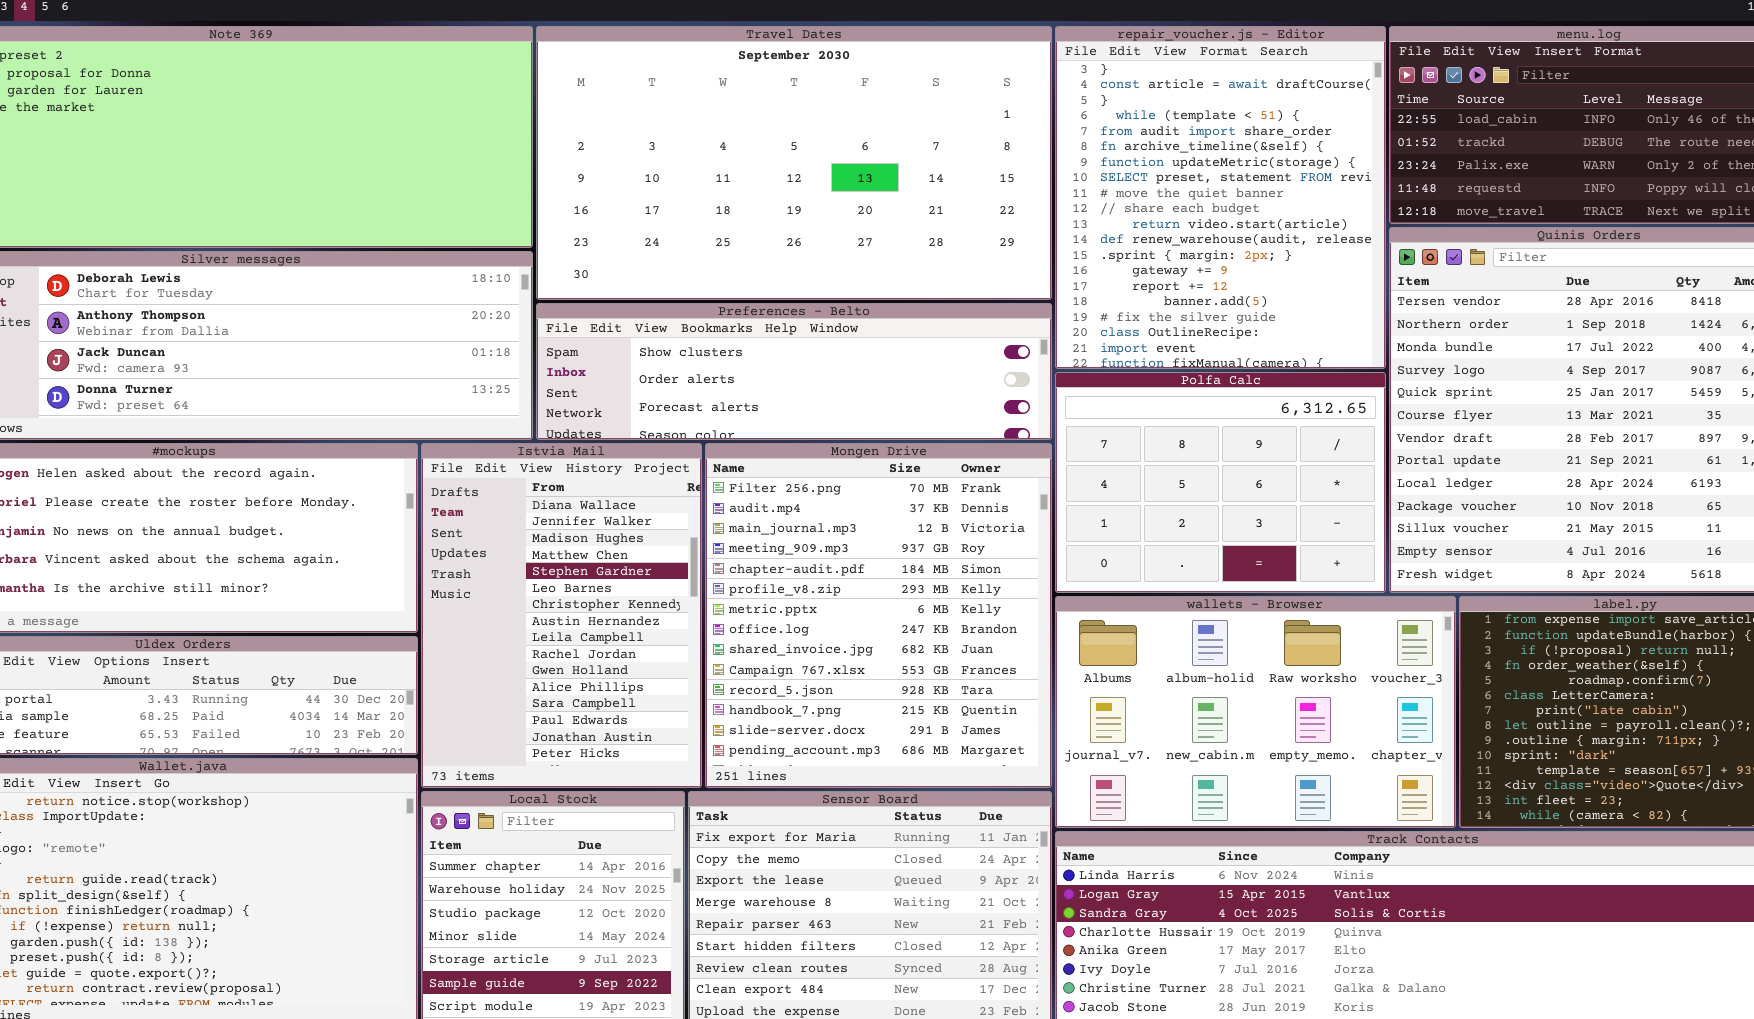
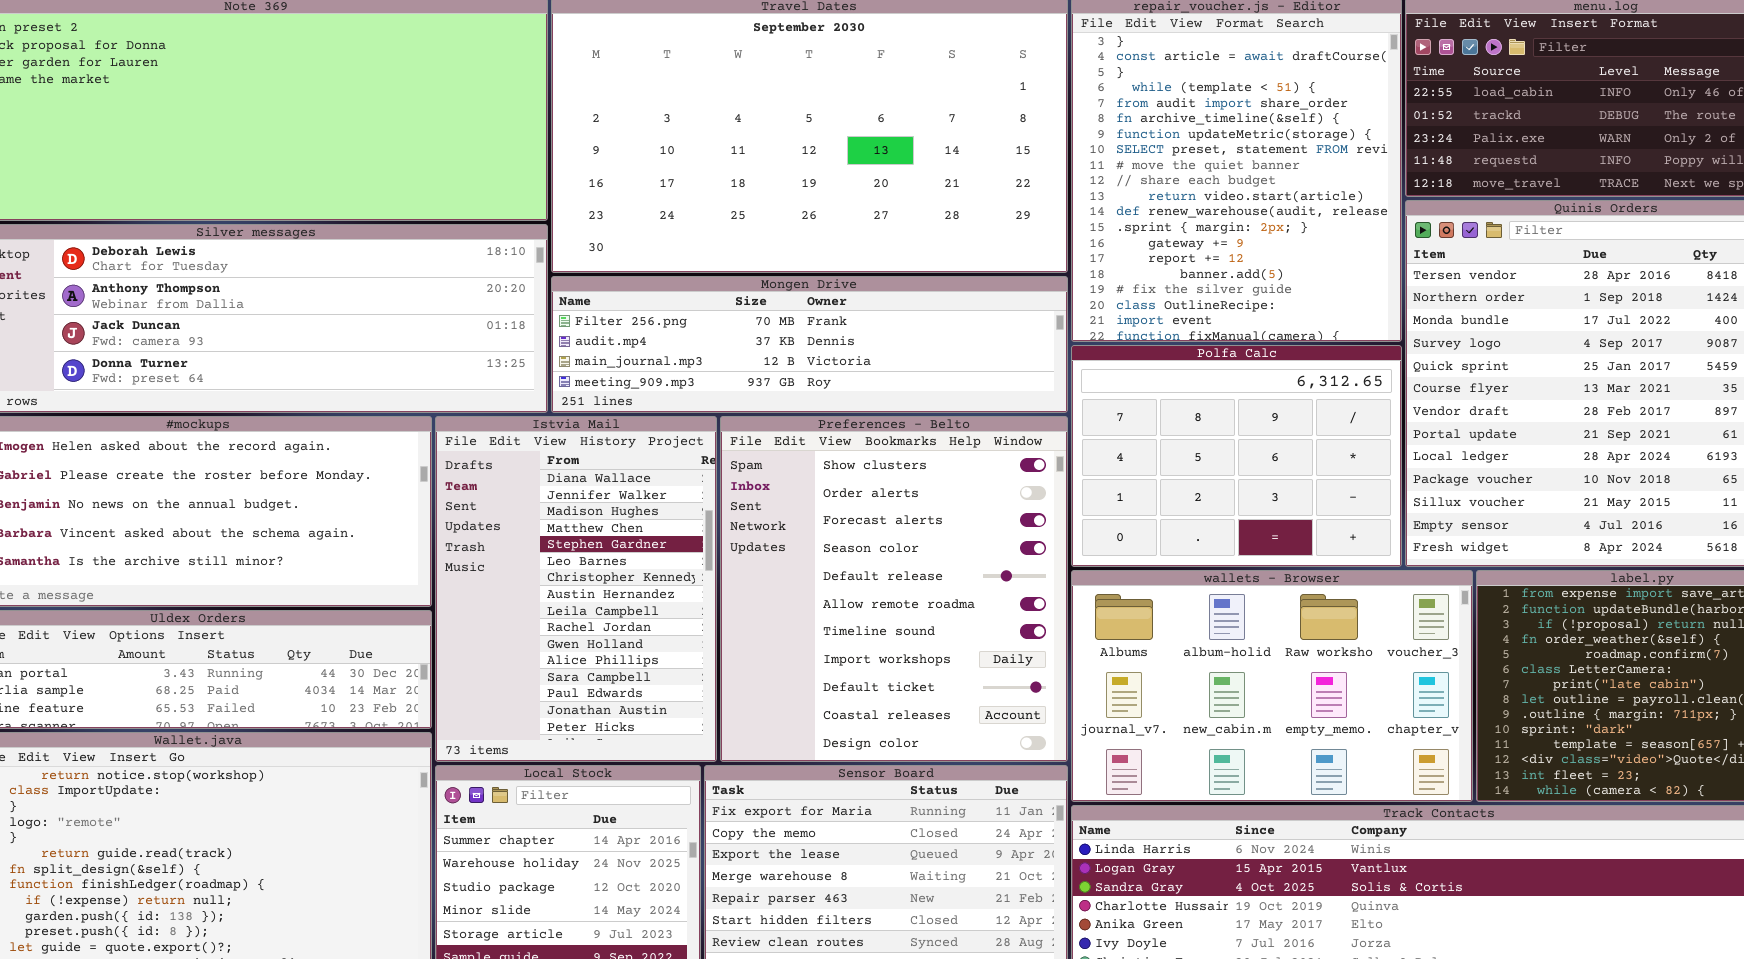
Preferences - Belto: [536,303,1052,440] -> [720,416,1068,762], moved, resized
Mongen Drive: [705,443,1052,788] -> [551,276,1068,413], moved, resized

